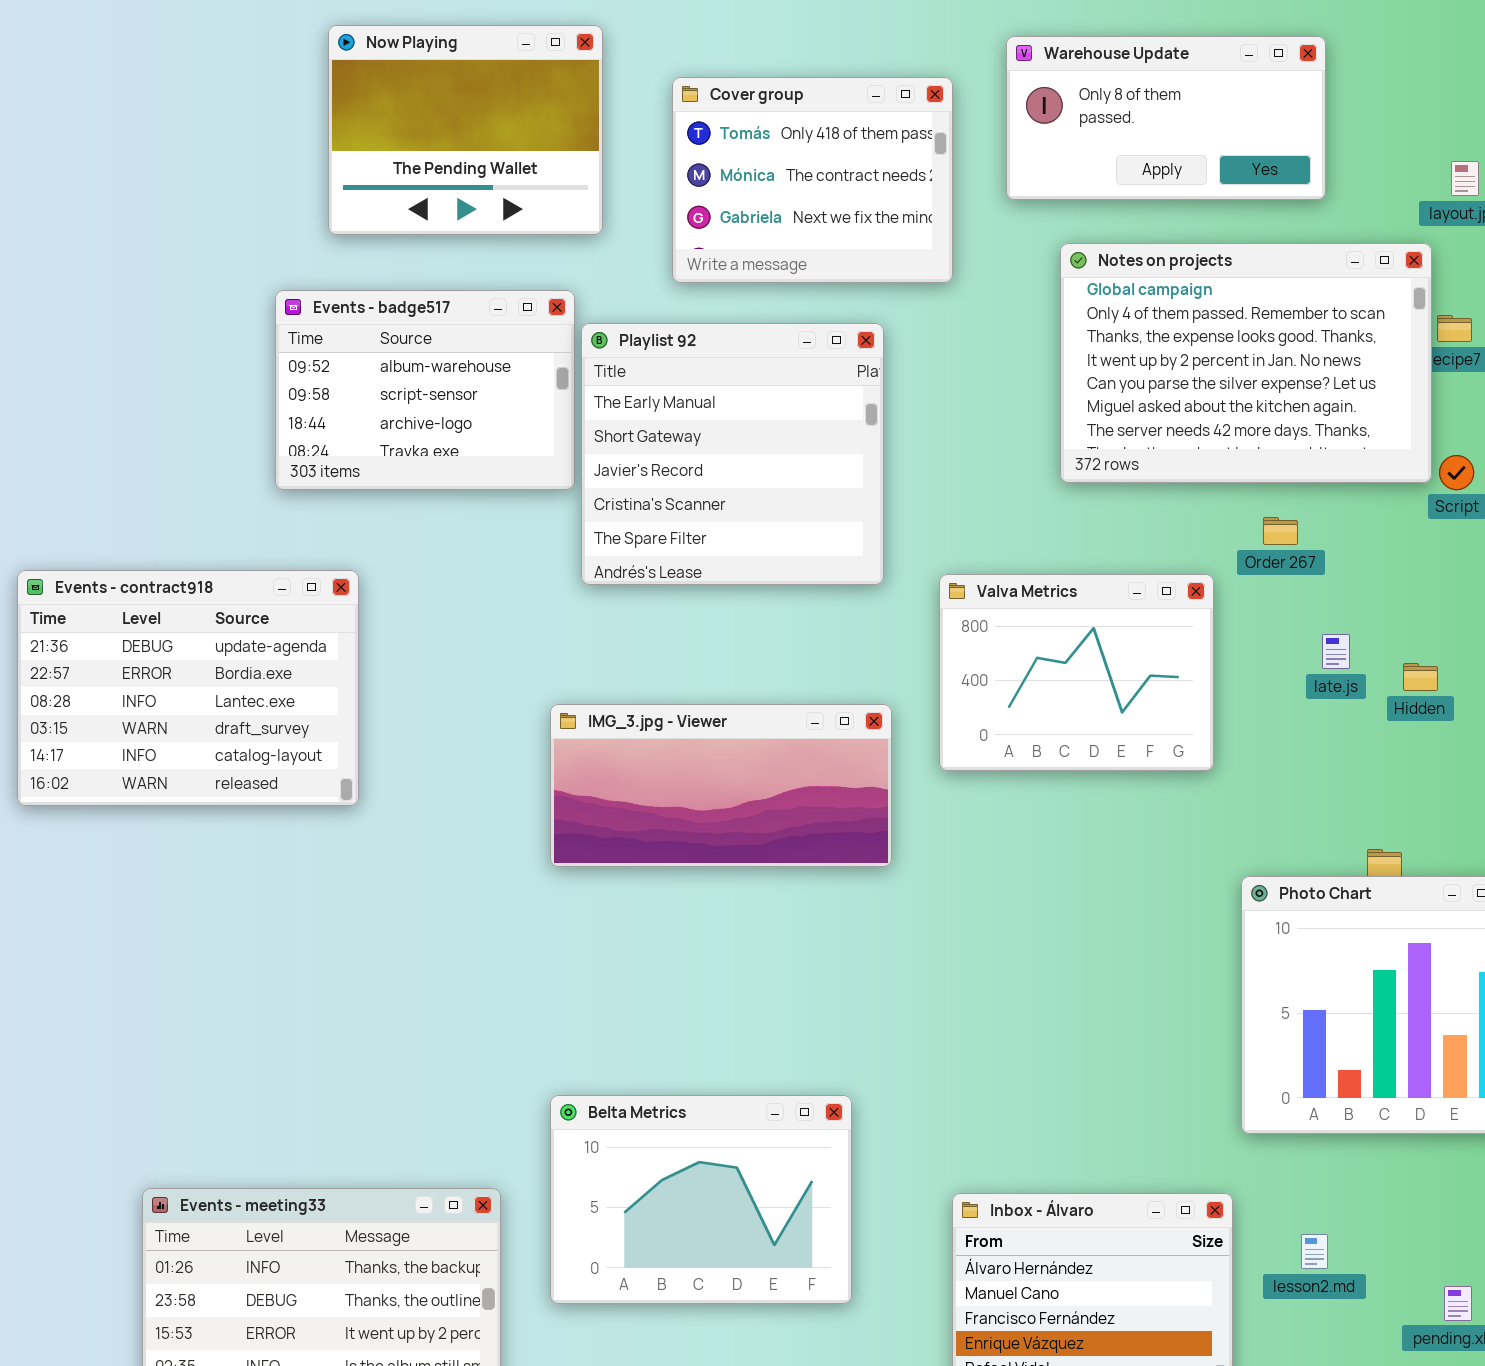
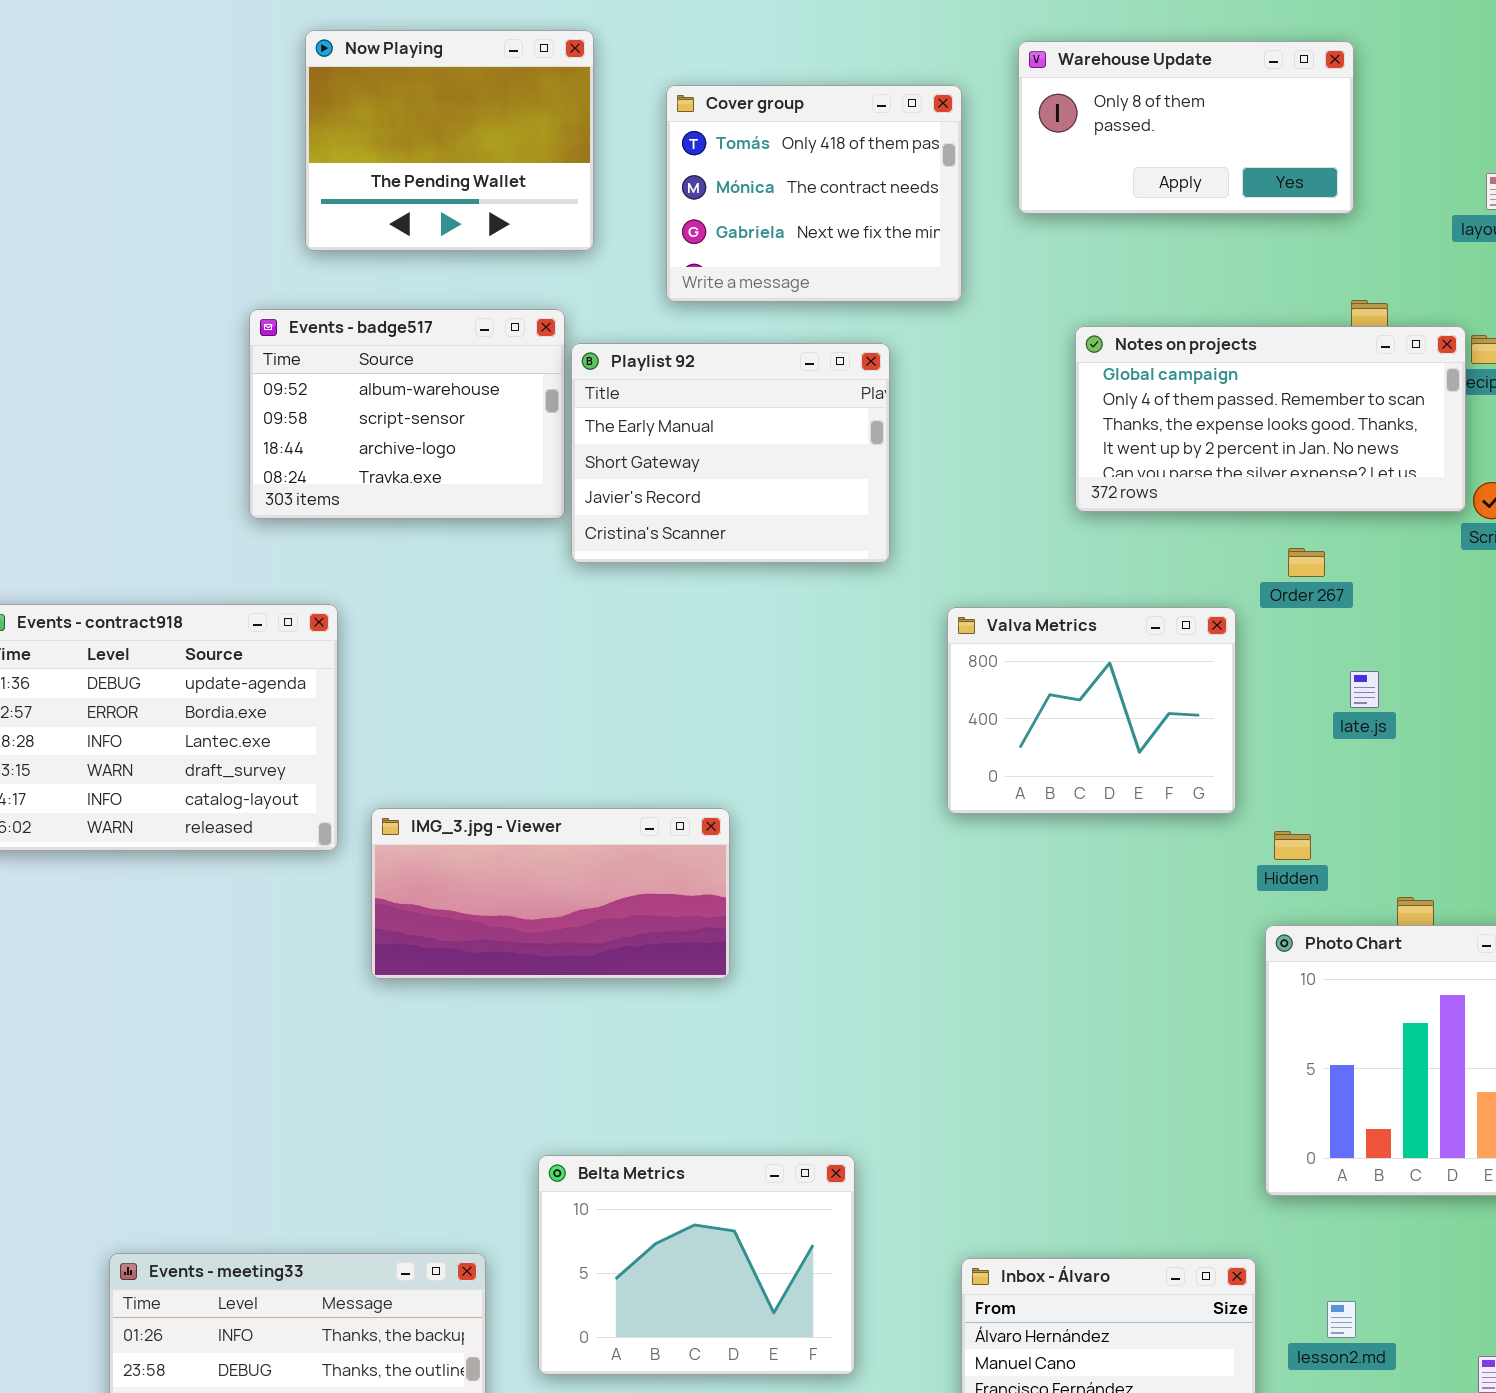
Notes on projects: [1060,243,1432,483] -> [1075,326,1466,512], resized
Playlist 92: [581,323,884,585] -> [571,343,890,563], resized
Hidden: [1403,663,1438,691] -> [1274,831,1311,860], moved
IMG_3.jpg - Viewer: [550,704,892,867] -> [371,808,730,979], moved

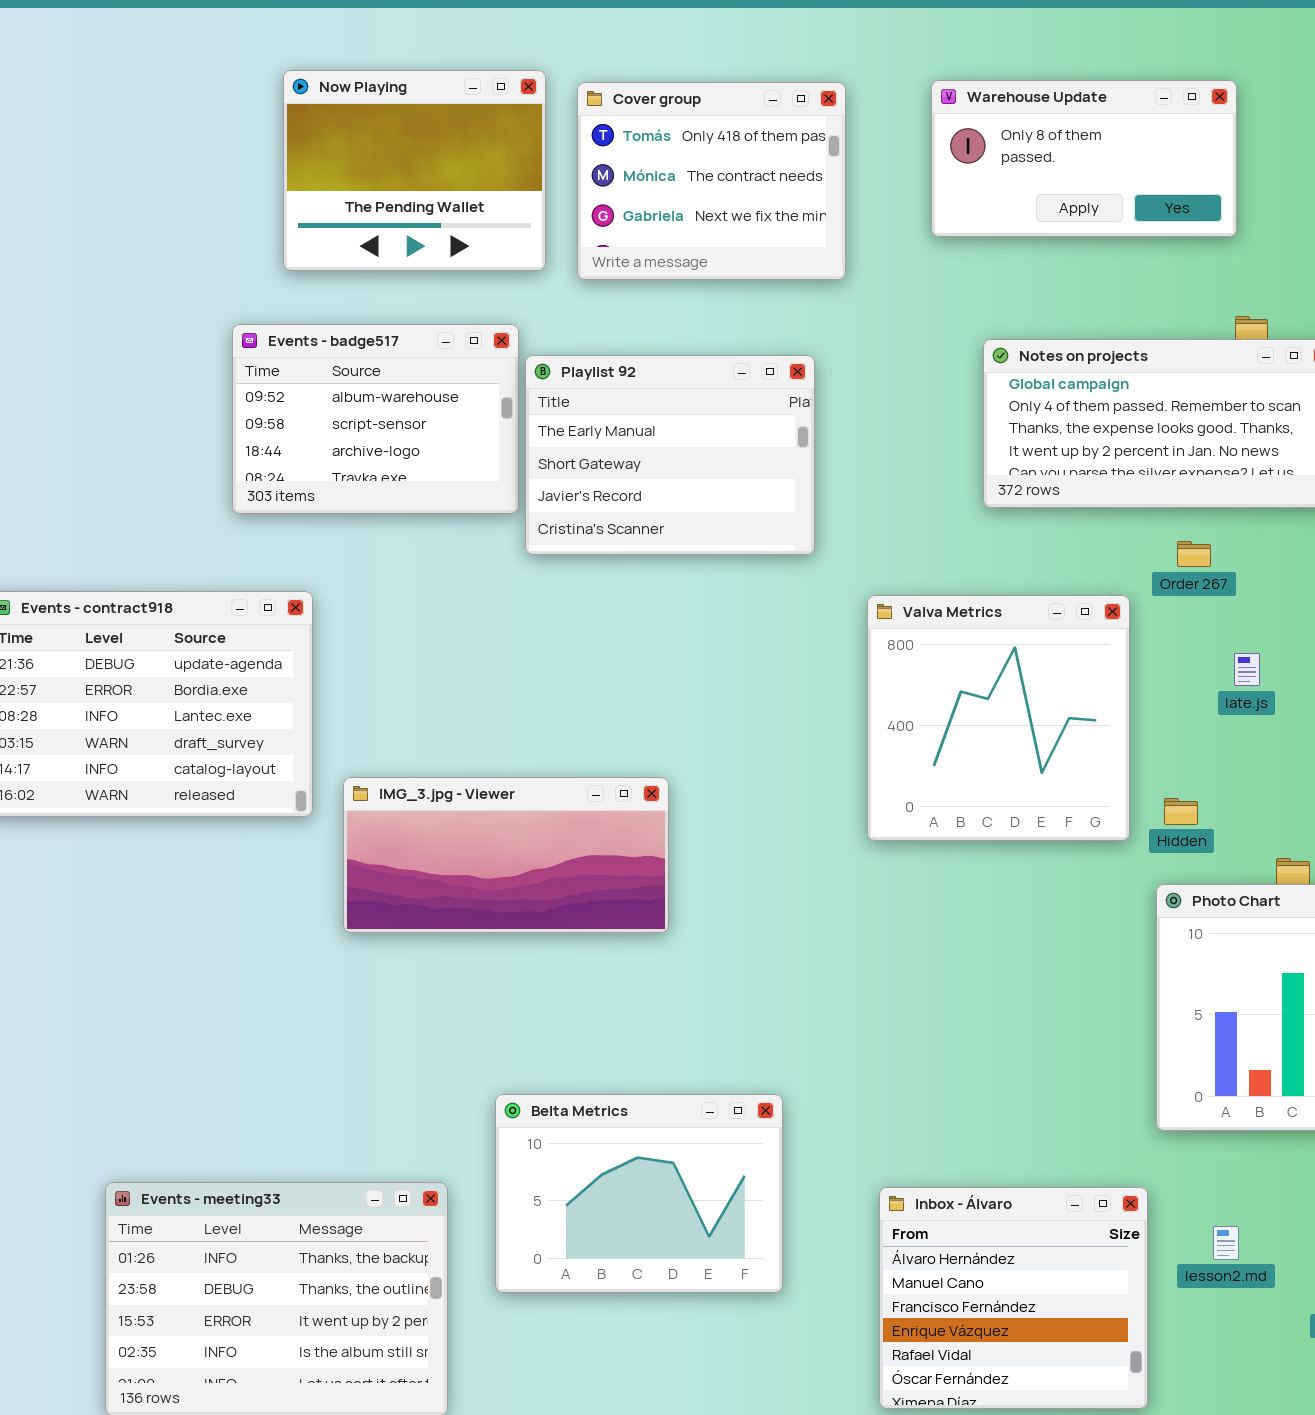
Cover group: [666,85,962,302] -> [577,82,846,280], moved
Valva Metrics: [947,607,1236,814] -> [867,595,1130,841], resized

